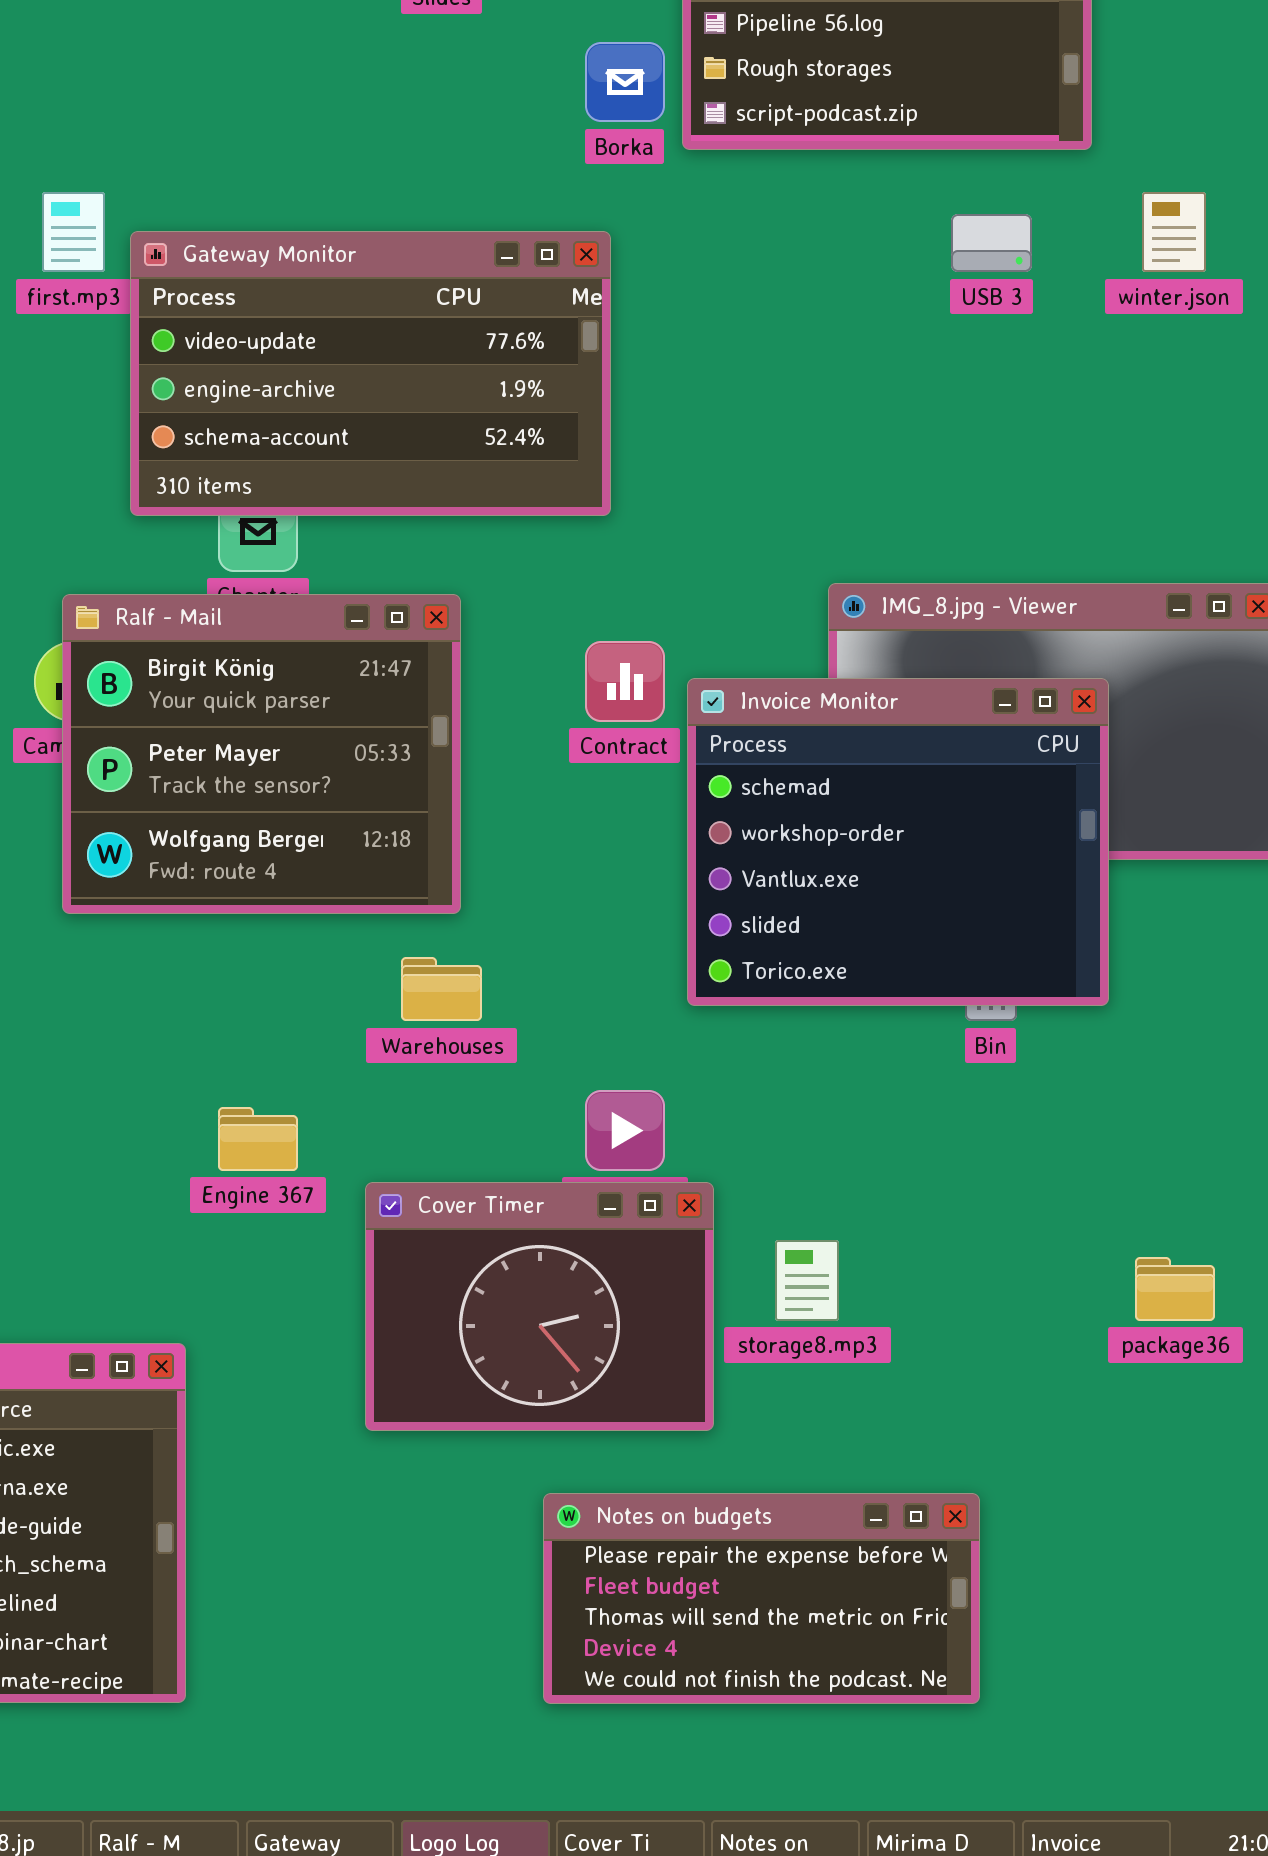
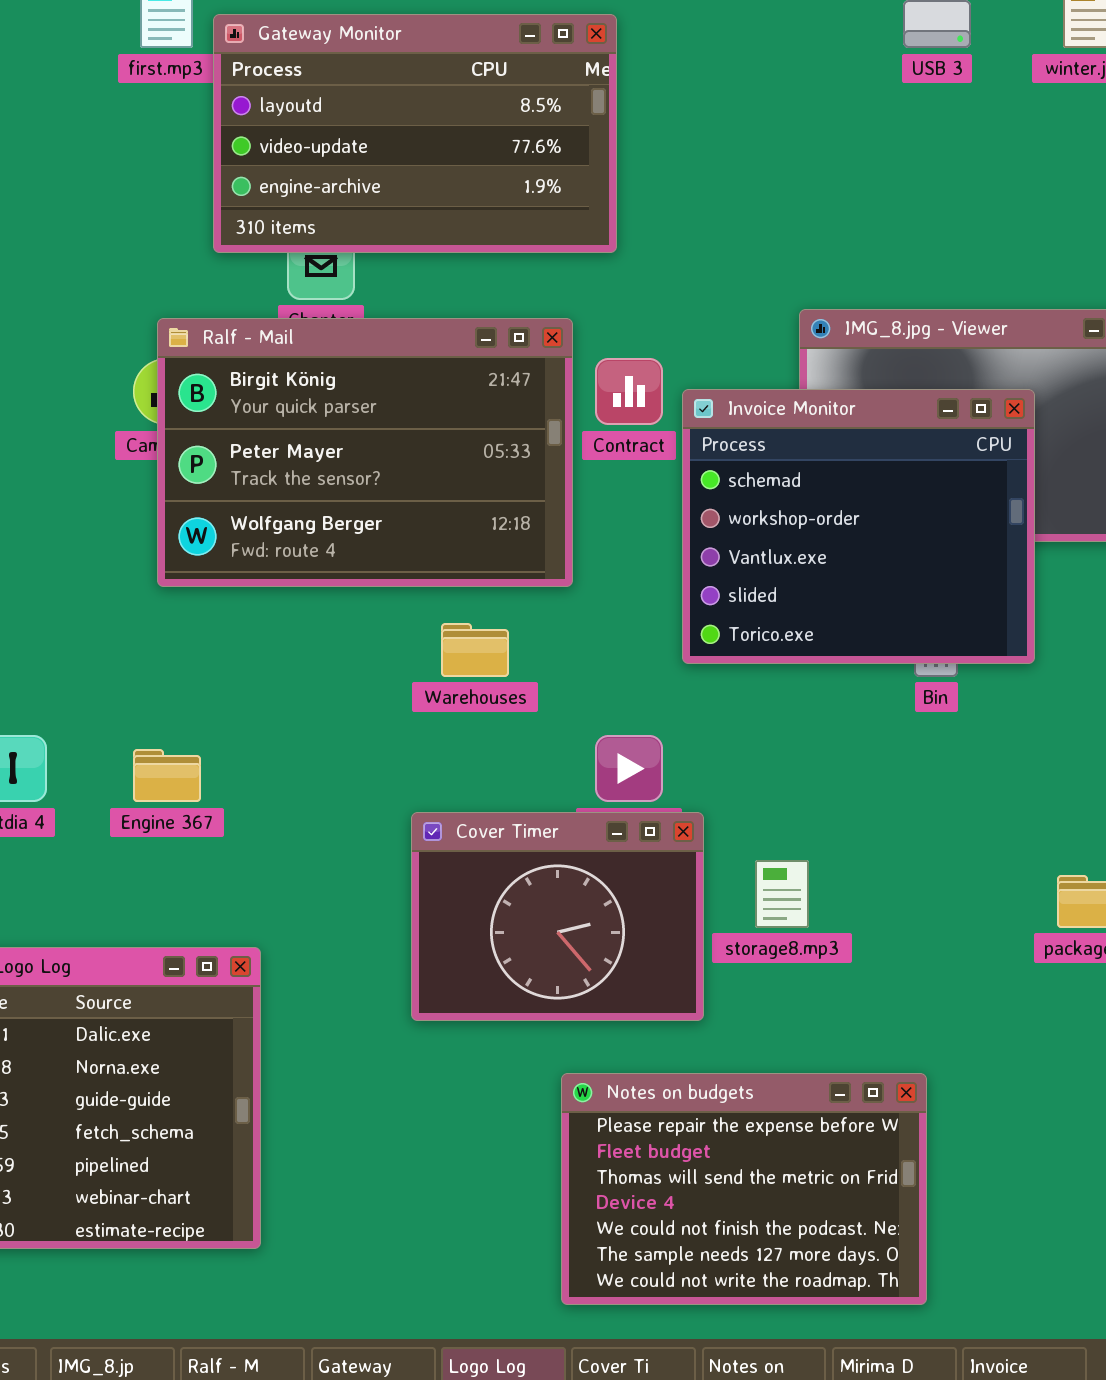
Gateway Monitor: [130,231,611,516] -> [213,14,617,253], scrolled up 1 row
Ralf - Mail: [62,594,461,914] -> [157,318,573,587], resized
Engine 367: [218,1107,298,1171] -> [133,749,201,802], moved
Notes on budgets: [543,1493,980,1704] -> [561,1073,927,1305], resized

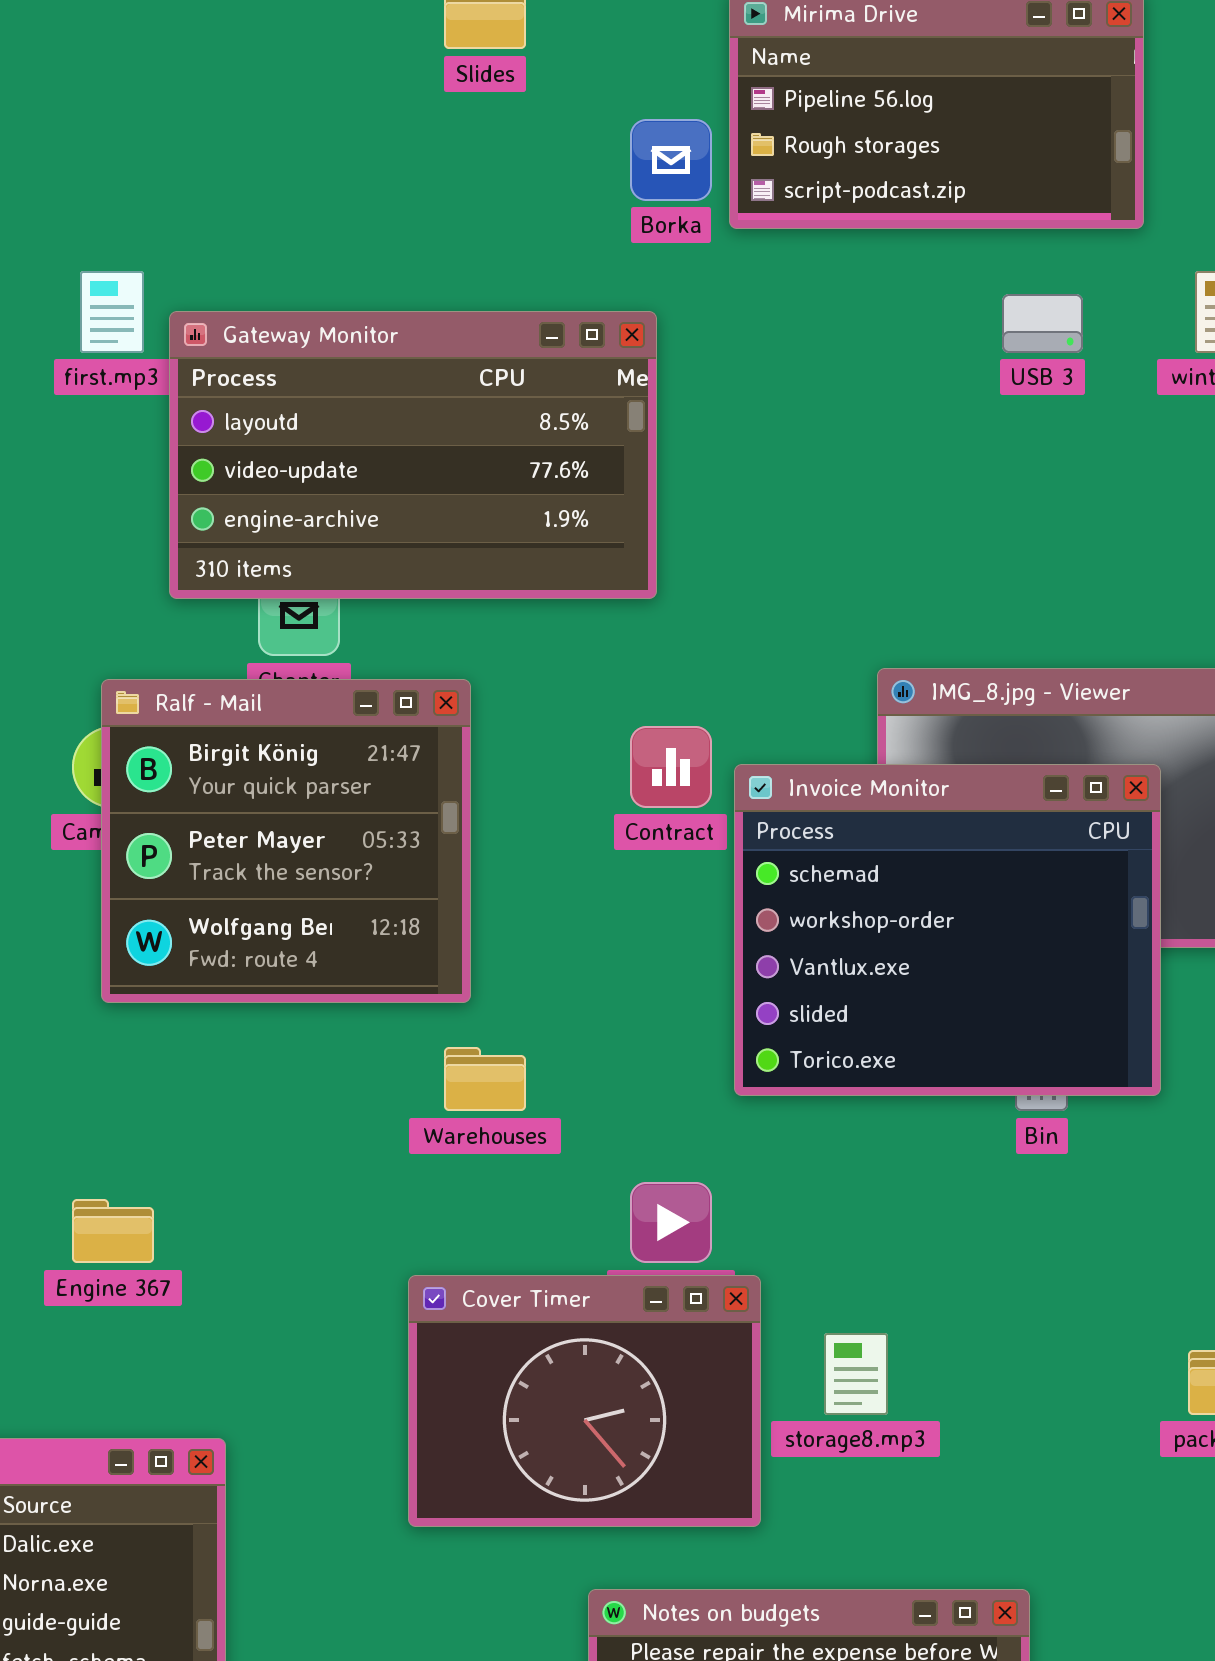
Ralf - Mail: [157,318,573,587] -> [101,679,471,1003], resized

